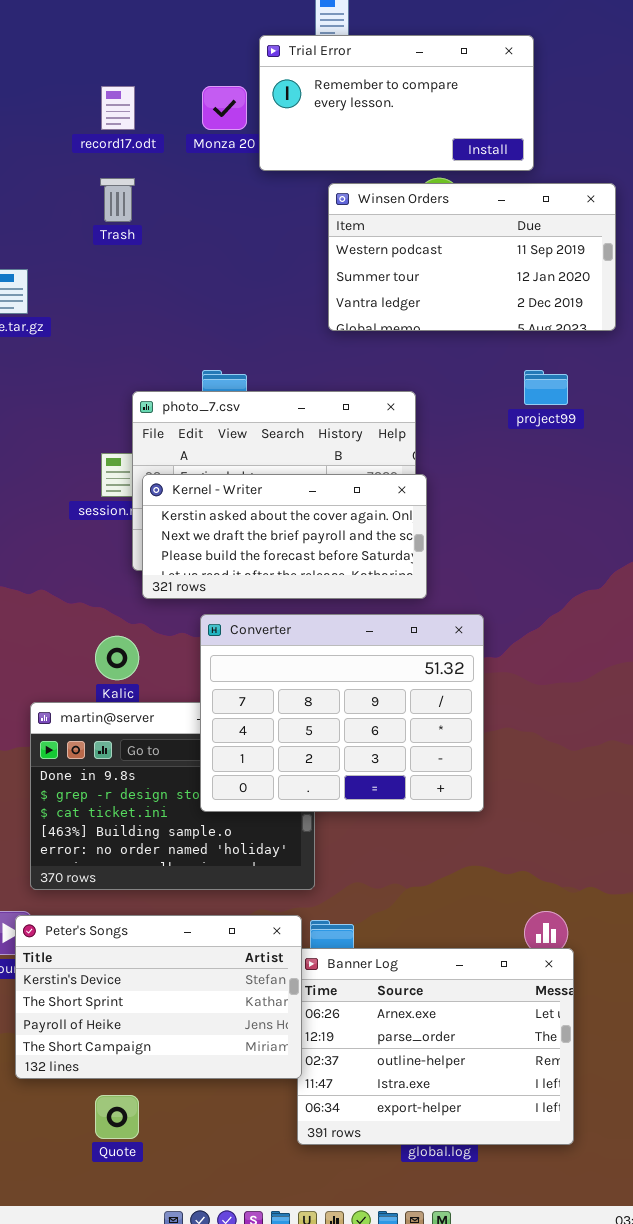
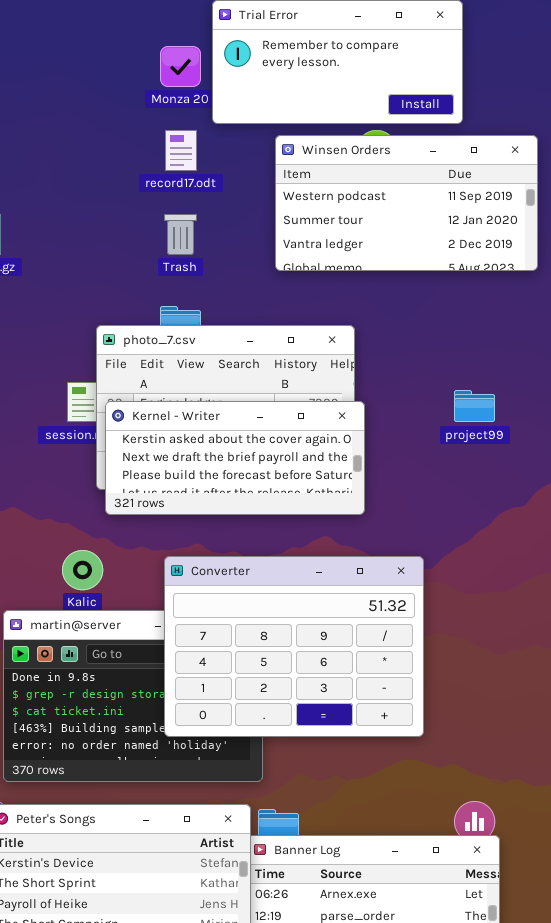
record17.odt: [101,86,135,130] -> [165,130,197,171], moved
Trash: [100,178,135,222] -> [164,214,197,255], moved
project99: [524,370,568,405] -> [454,390,495,422], moved
Converter: [200,614,484,812] -> [164,556,424,737], moved

